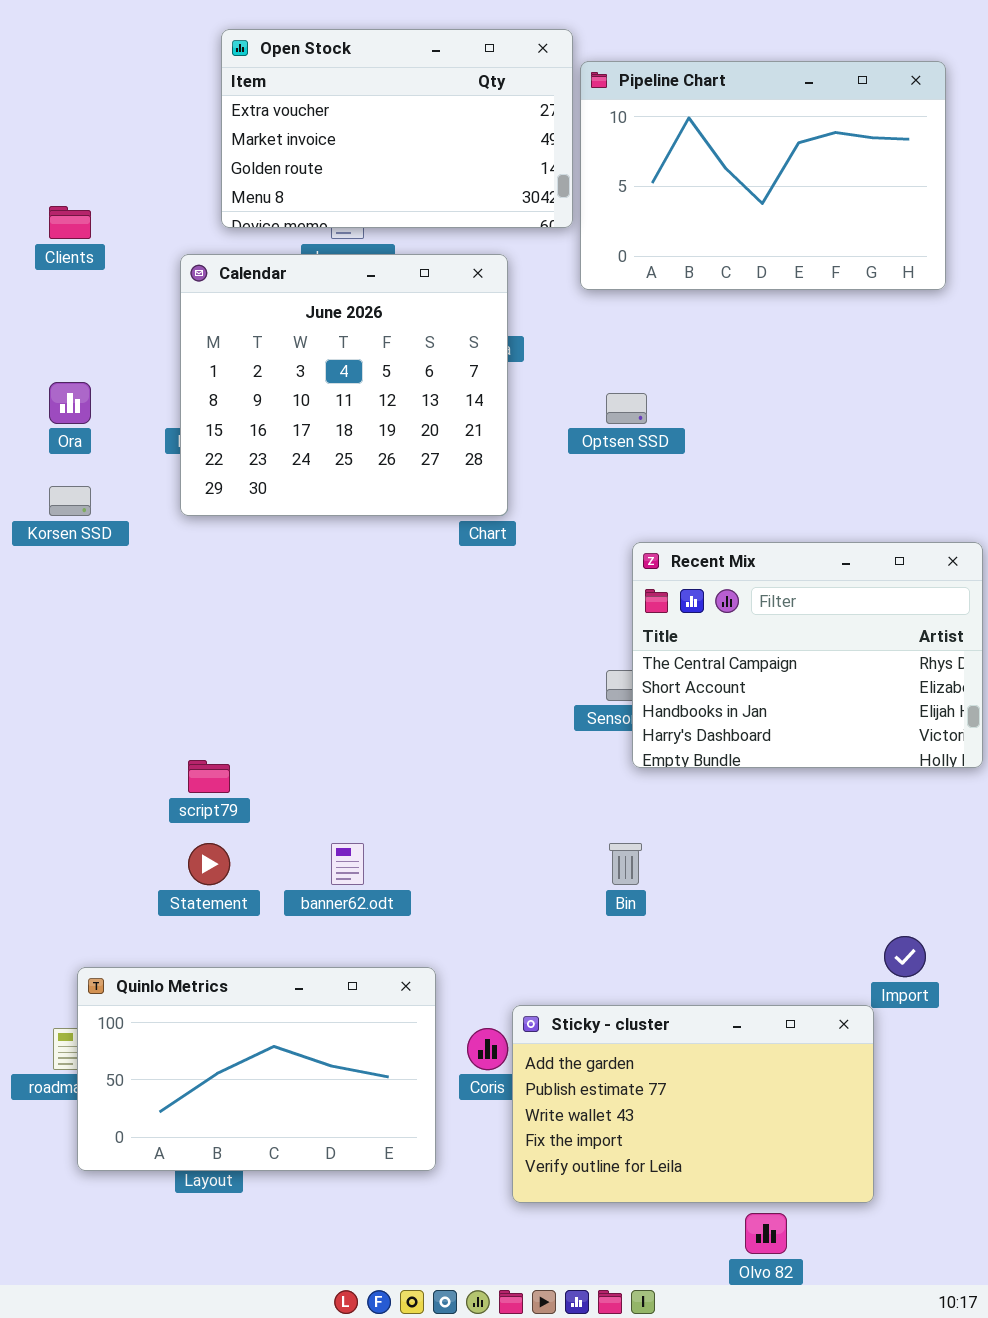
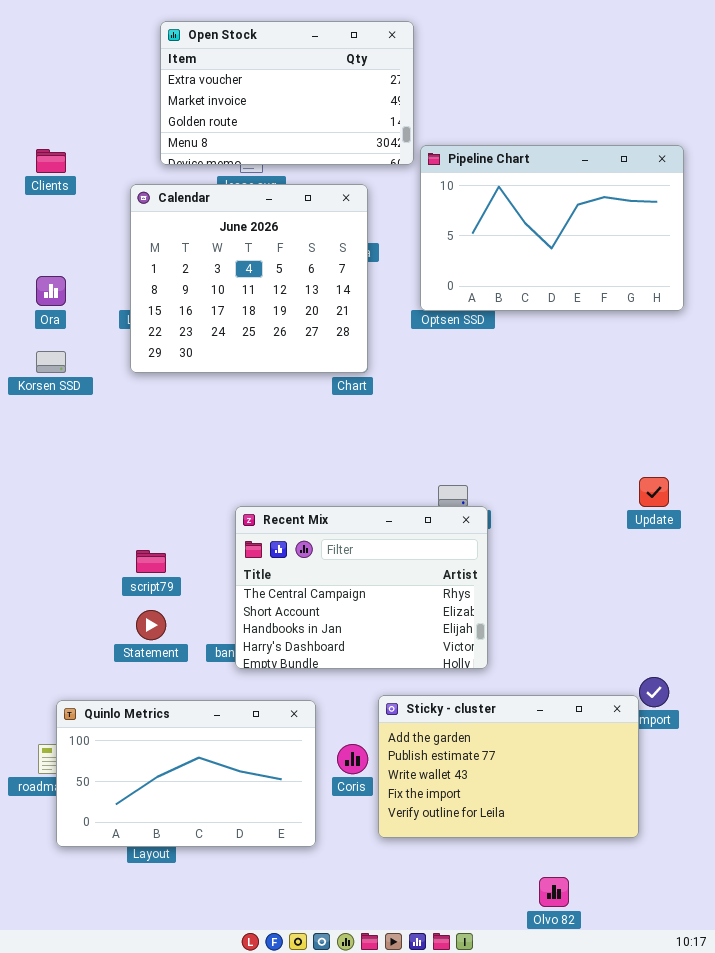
Pipeline Chart: [580,61,946,290] -> [420,145,684,311], moved
Recent Mix: [632,542,983,768] -> [235,506,488,669], moved
Sticky - cluster: [512,1005,874,1203] -> [378,695,639,838], moved

